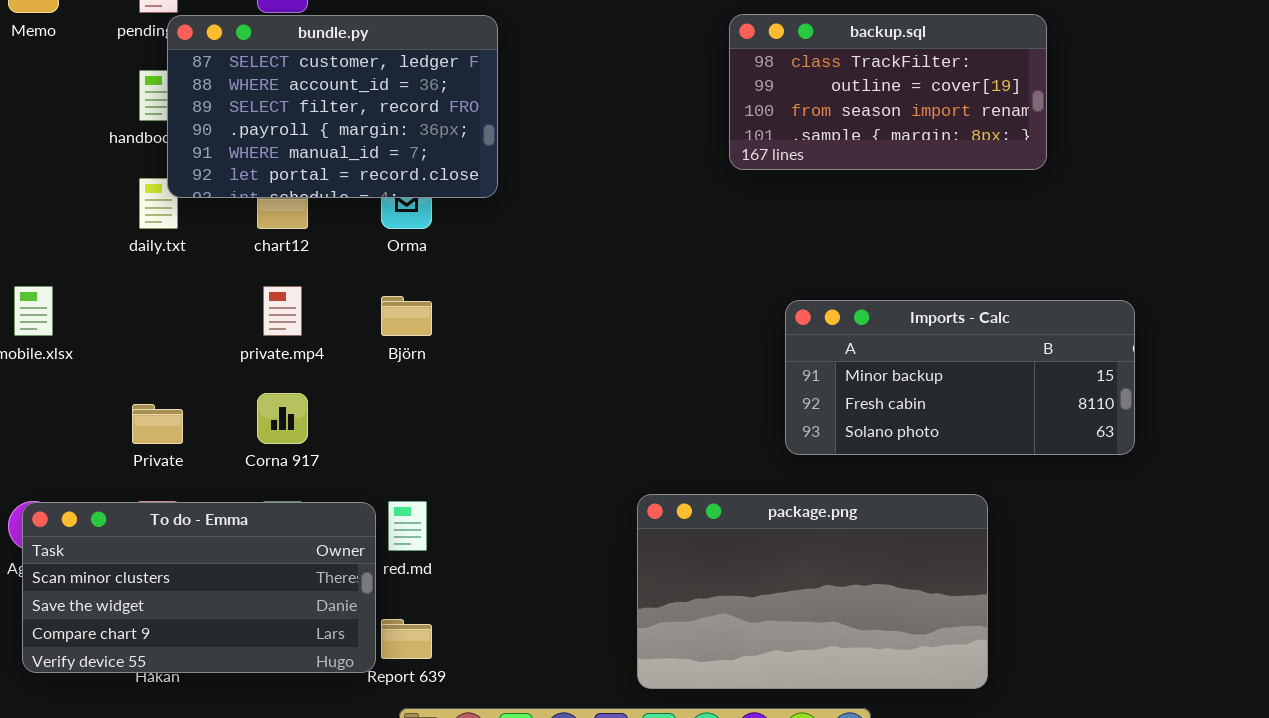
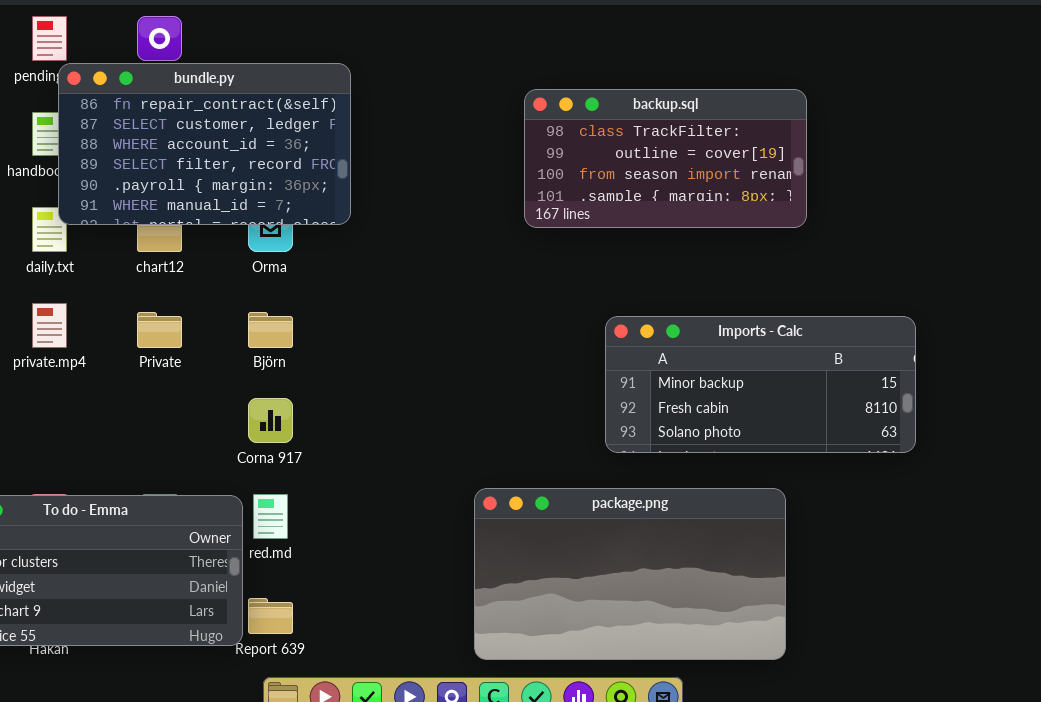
backup.sql: [729,14,1047,170] -> [524,89,807,228], moved
bundle.py: [167,15,498,198] -> [58,63,351,225], scrolled up 1 row
private.mp4: [263,286,302,336] -> [32,303,67,348], moved
Corna 917: [257,393,308,444] -> [248,398,293,443], moved
Private: [132,404,183,444] -> [137,312,182,348], moved

